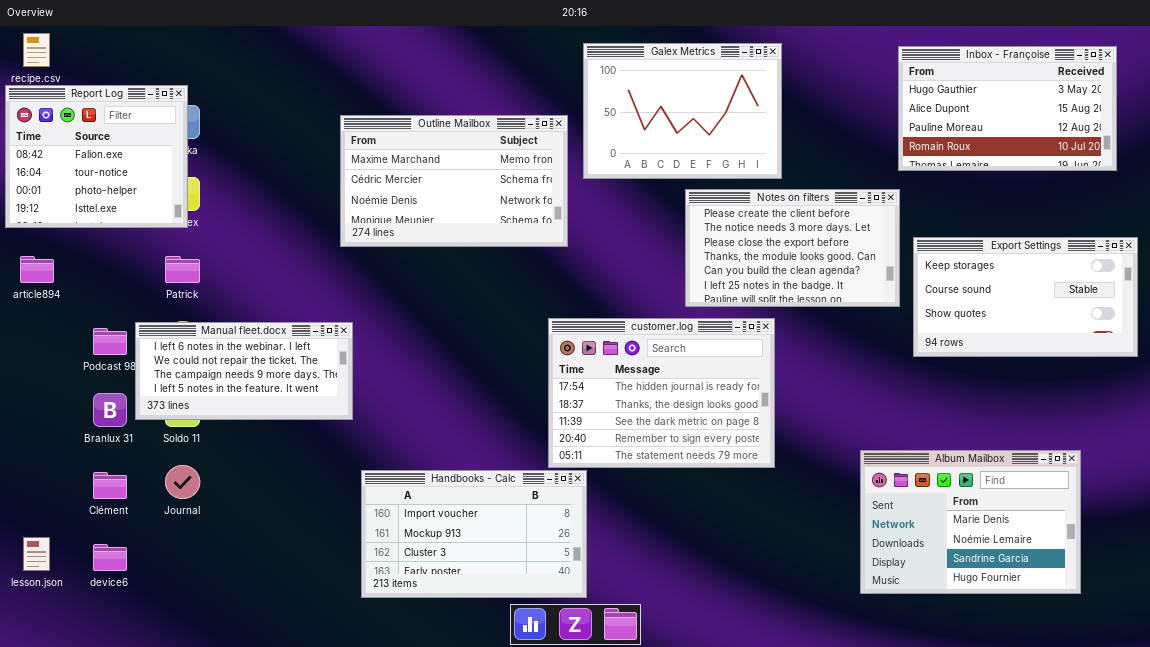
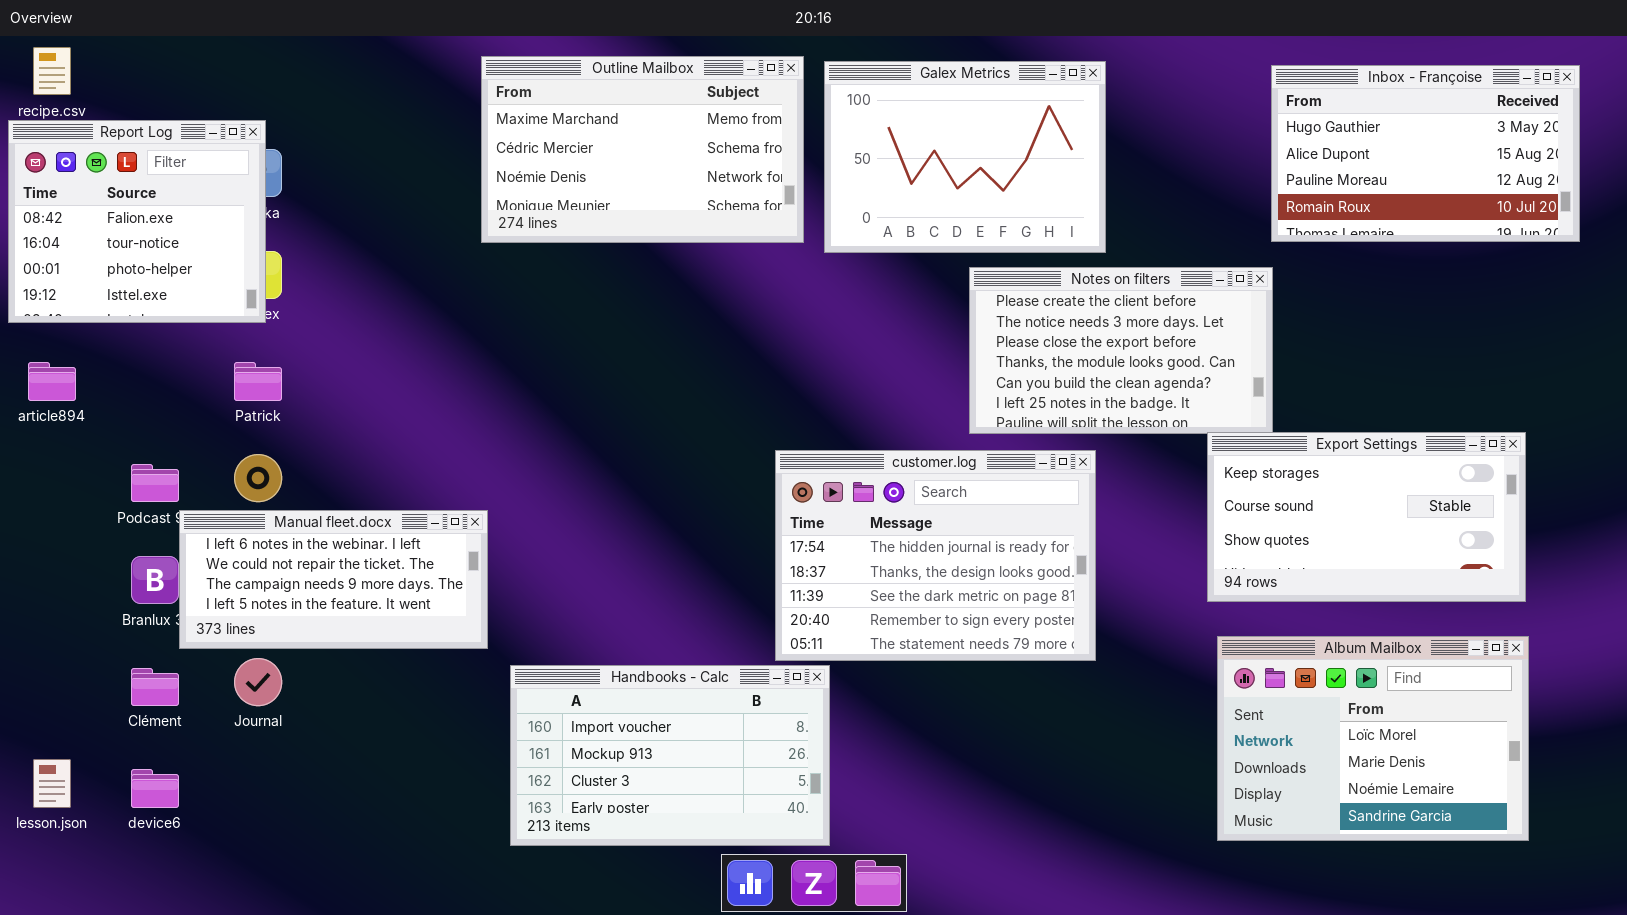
Outline Mailbox: [340,115,568,247] -> [481,56,804,243], moved
Export Settings: [913,237,1138,357] -> [1207,432,1526,602], moved
Manual fleet.docx: [135,322,353,420] -> [179,510,488,649], moved
Album Mailbox: [860,450,1081,594] -> [1217,636,1529,841], scrolled up 1 row

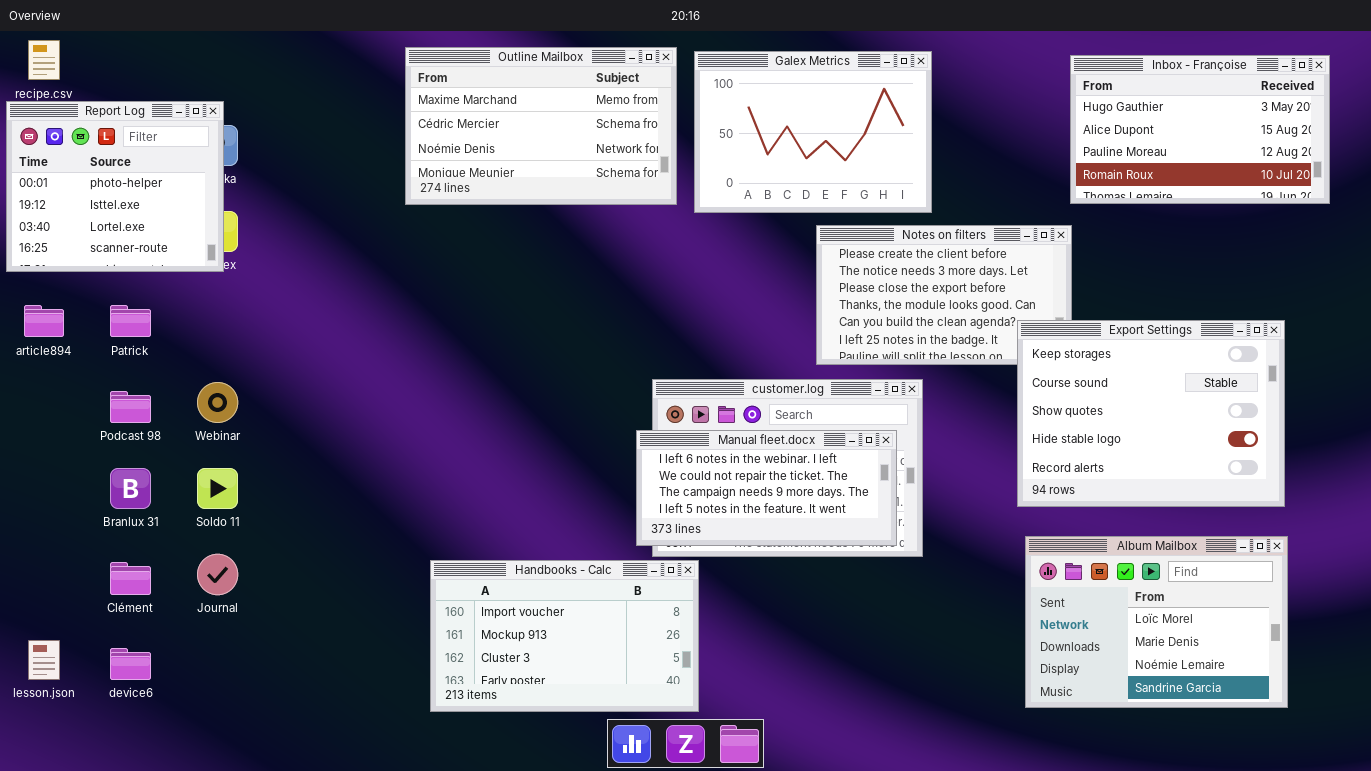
Report Log: [8,120,266,323] -> [6,101,224,272], scrolled down 2 rows
Patrick: [234,362,282,401] -> [110,305,151,337], moved
Export Settings: [1207,432,1526,602] -> [1017,320,1285,507], resized
Manual fleet.docx: [179,510,488,649] -> [636,430,897,546], moved

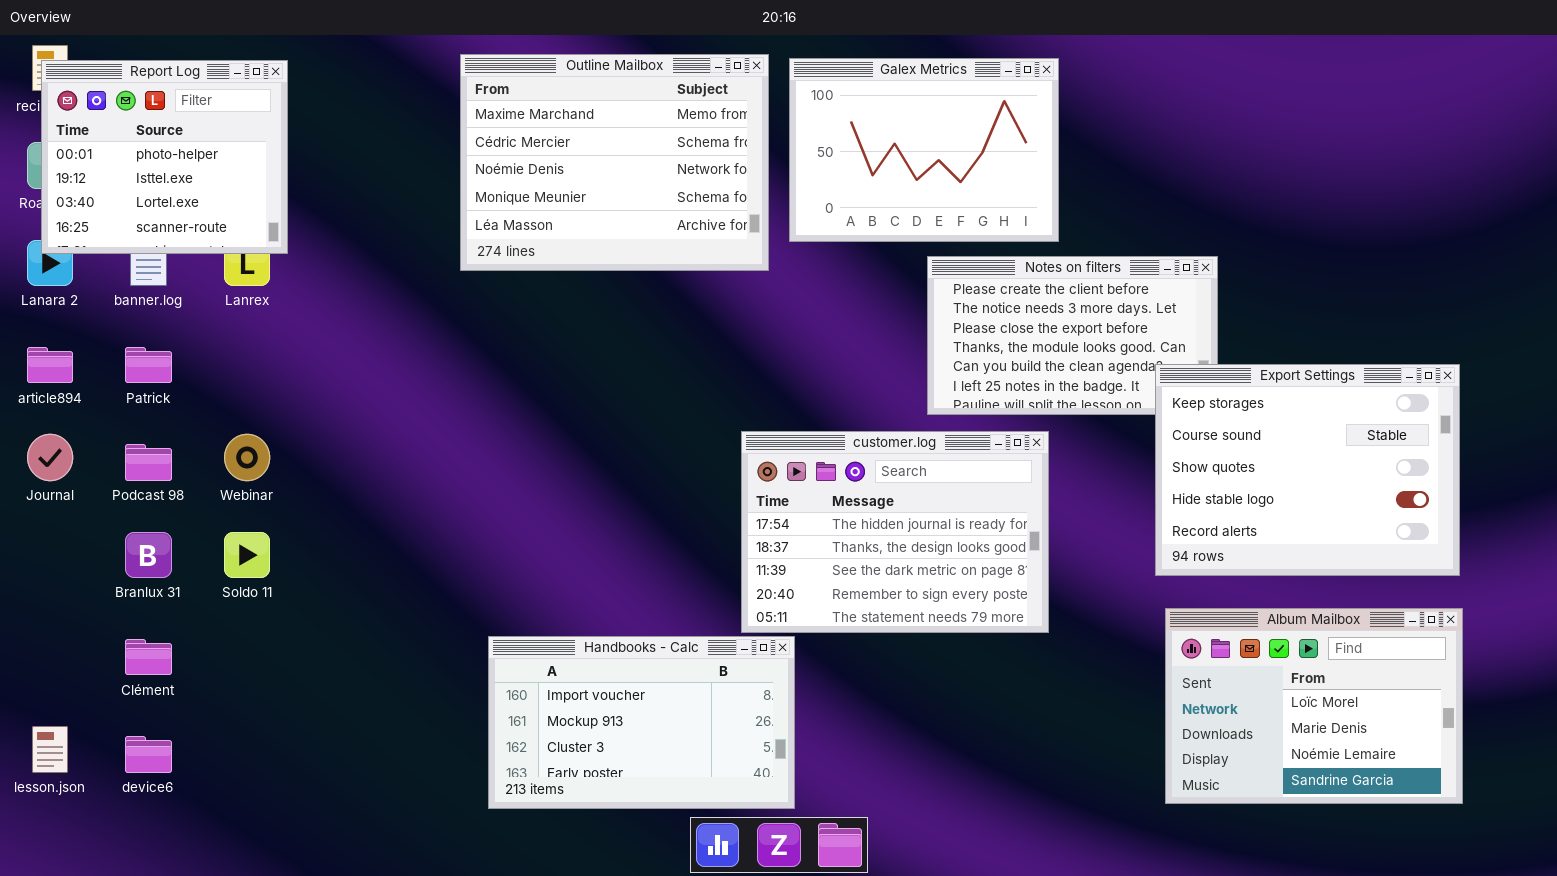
Outline Mailbox: [405,47,677,205] -> [460,54,769,271], resized
Inbox - Françoise: [1070,55,1330,204] -> none, closed
Report Log: [6,101,224,272] -> [41,60,288,254], moved
Manual fleet.docx: [636,430,897,546] -> none, closed
Journal: [197,554,238,595] -> [27,434,73,481], moved

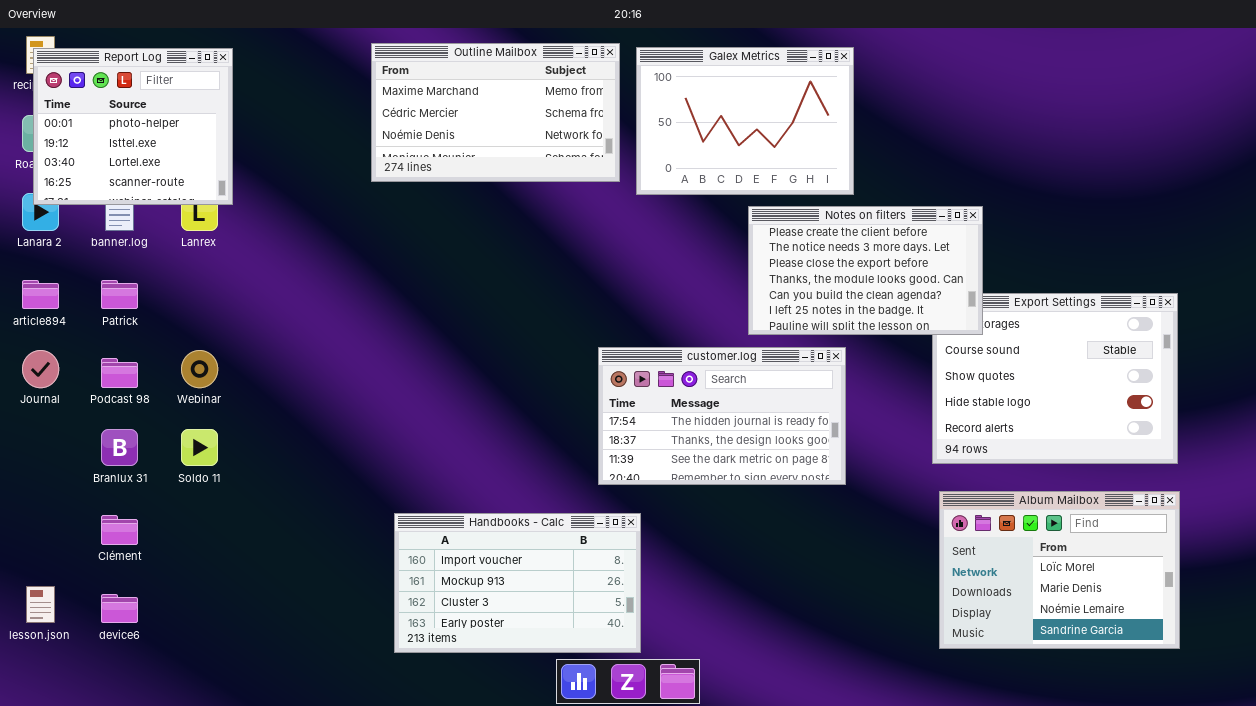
Outline Mailbox: [460,54,769,271] -> [371,43,620,182], resized
Notes on filters: [927,256,1218,415] -> [748,206,983,335], raised
customer.log: [741,431,1049,633] -> [598,347,846,485], resized

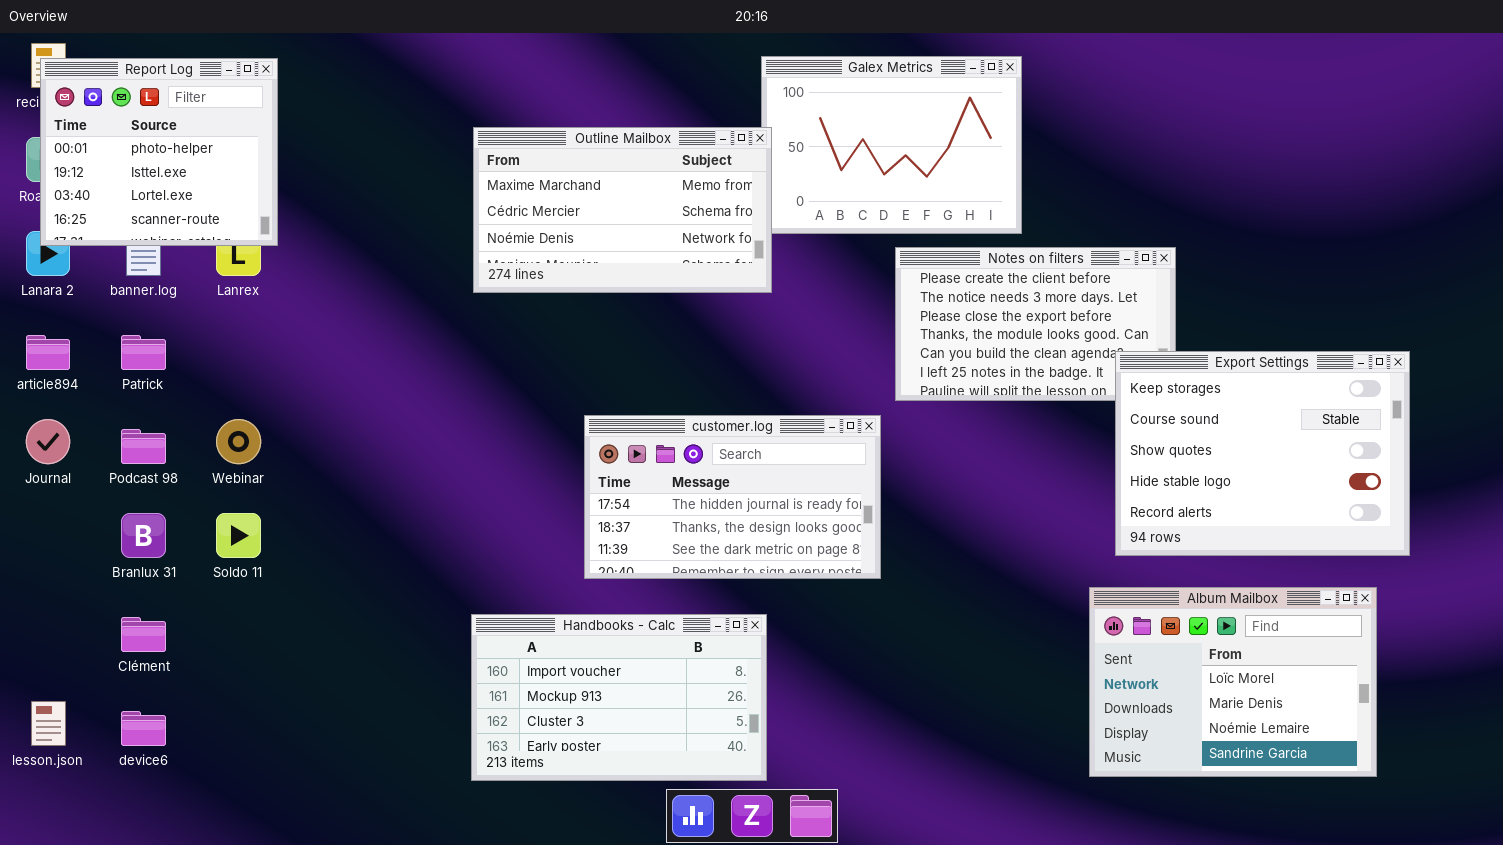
Outline Mailbox: [371,43,620,182] -> [473,127,772,293], moved
Export Settings: [932,293,1178,464] -> [1115,351,1410,556], raised
customer.log: [598,347,846,485] -> [584,415,881,579], moved
Album Mailbox: [939,491,1180,649] -> [1089,587,1377,777], moved

